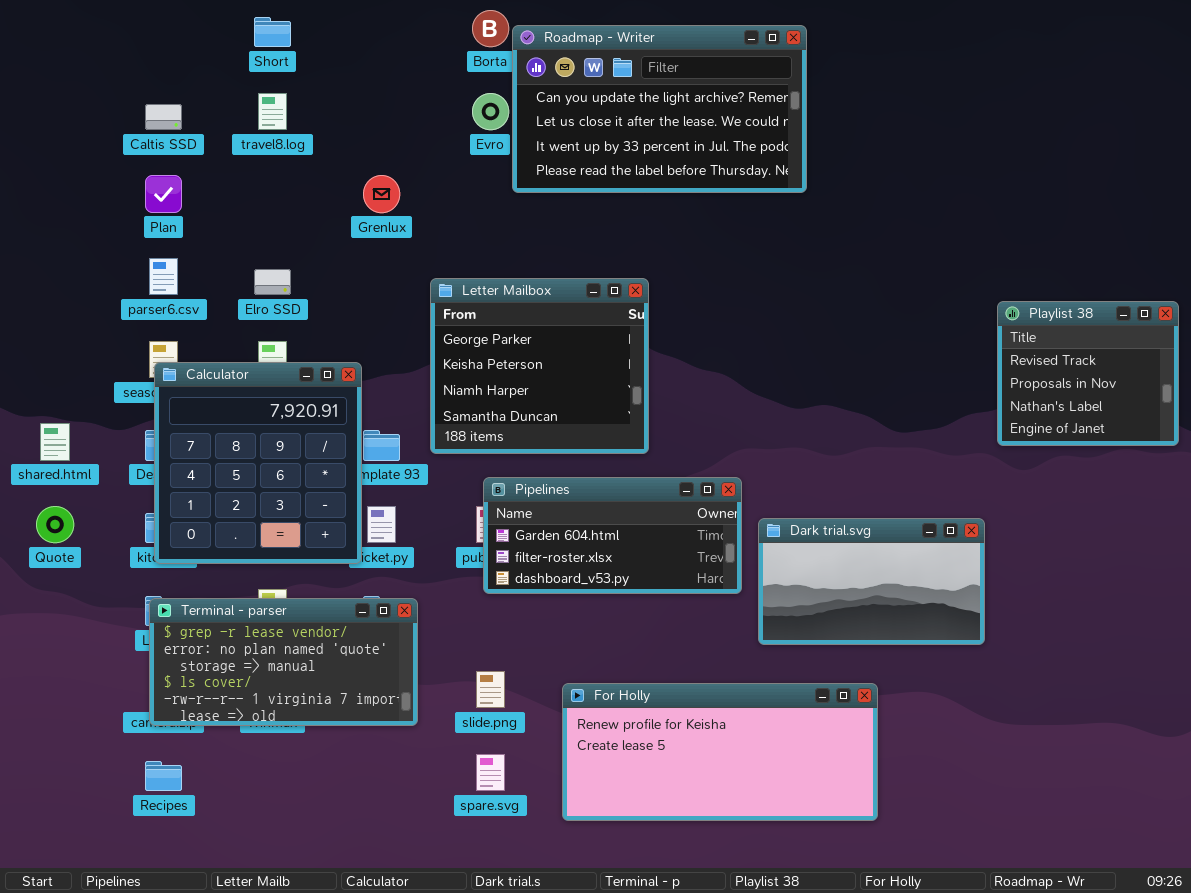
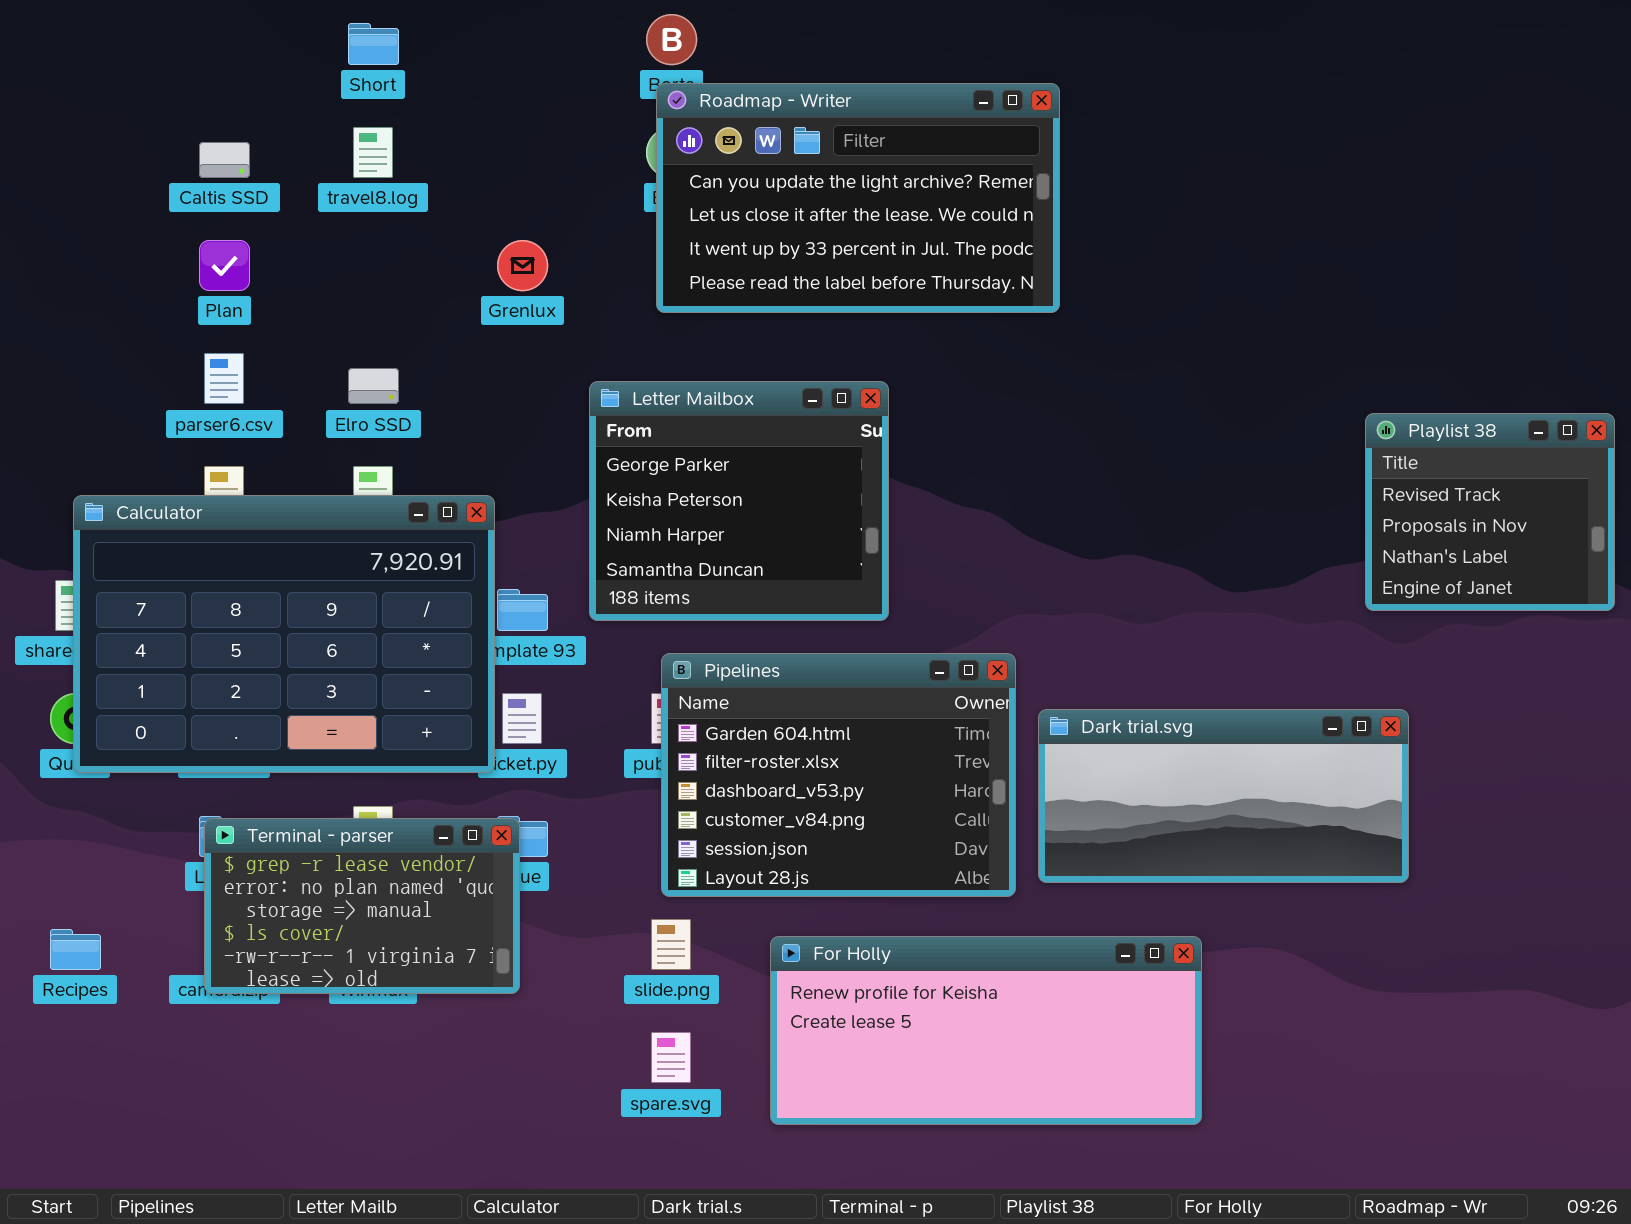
Roadmap - Writer: [512,25,807,193] -> [656,83,1060,313], moved
Calculator: [154,362,362,564] -> [73,495,495,773], resized
Pipelines: [483,477,742,594] -> [661,653,1016,897], resized
Dark trial.svg: [758,518,985,645] -> [1038,709,1409,883], resized
Terminal - parser: [149,598,418,726] -> [204,818,520,994], resized
Recipes: [145,761,182,791] -> [50,929,101,970], moved

